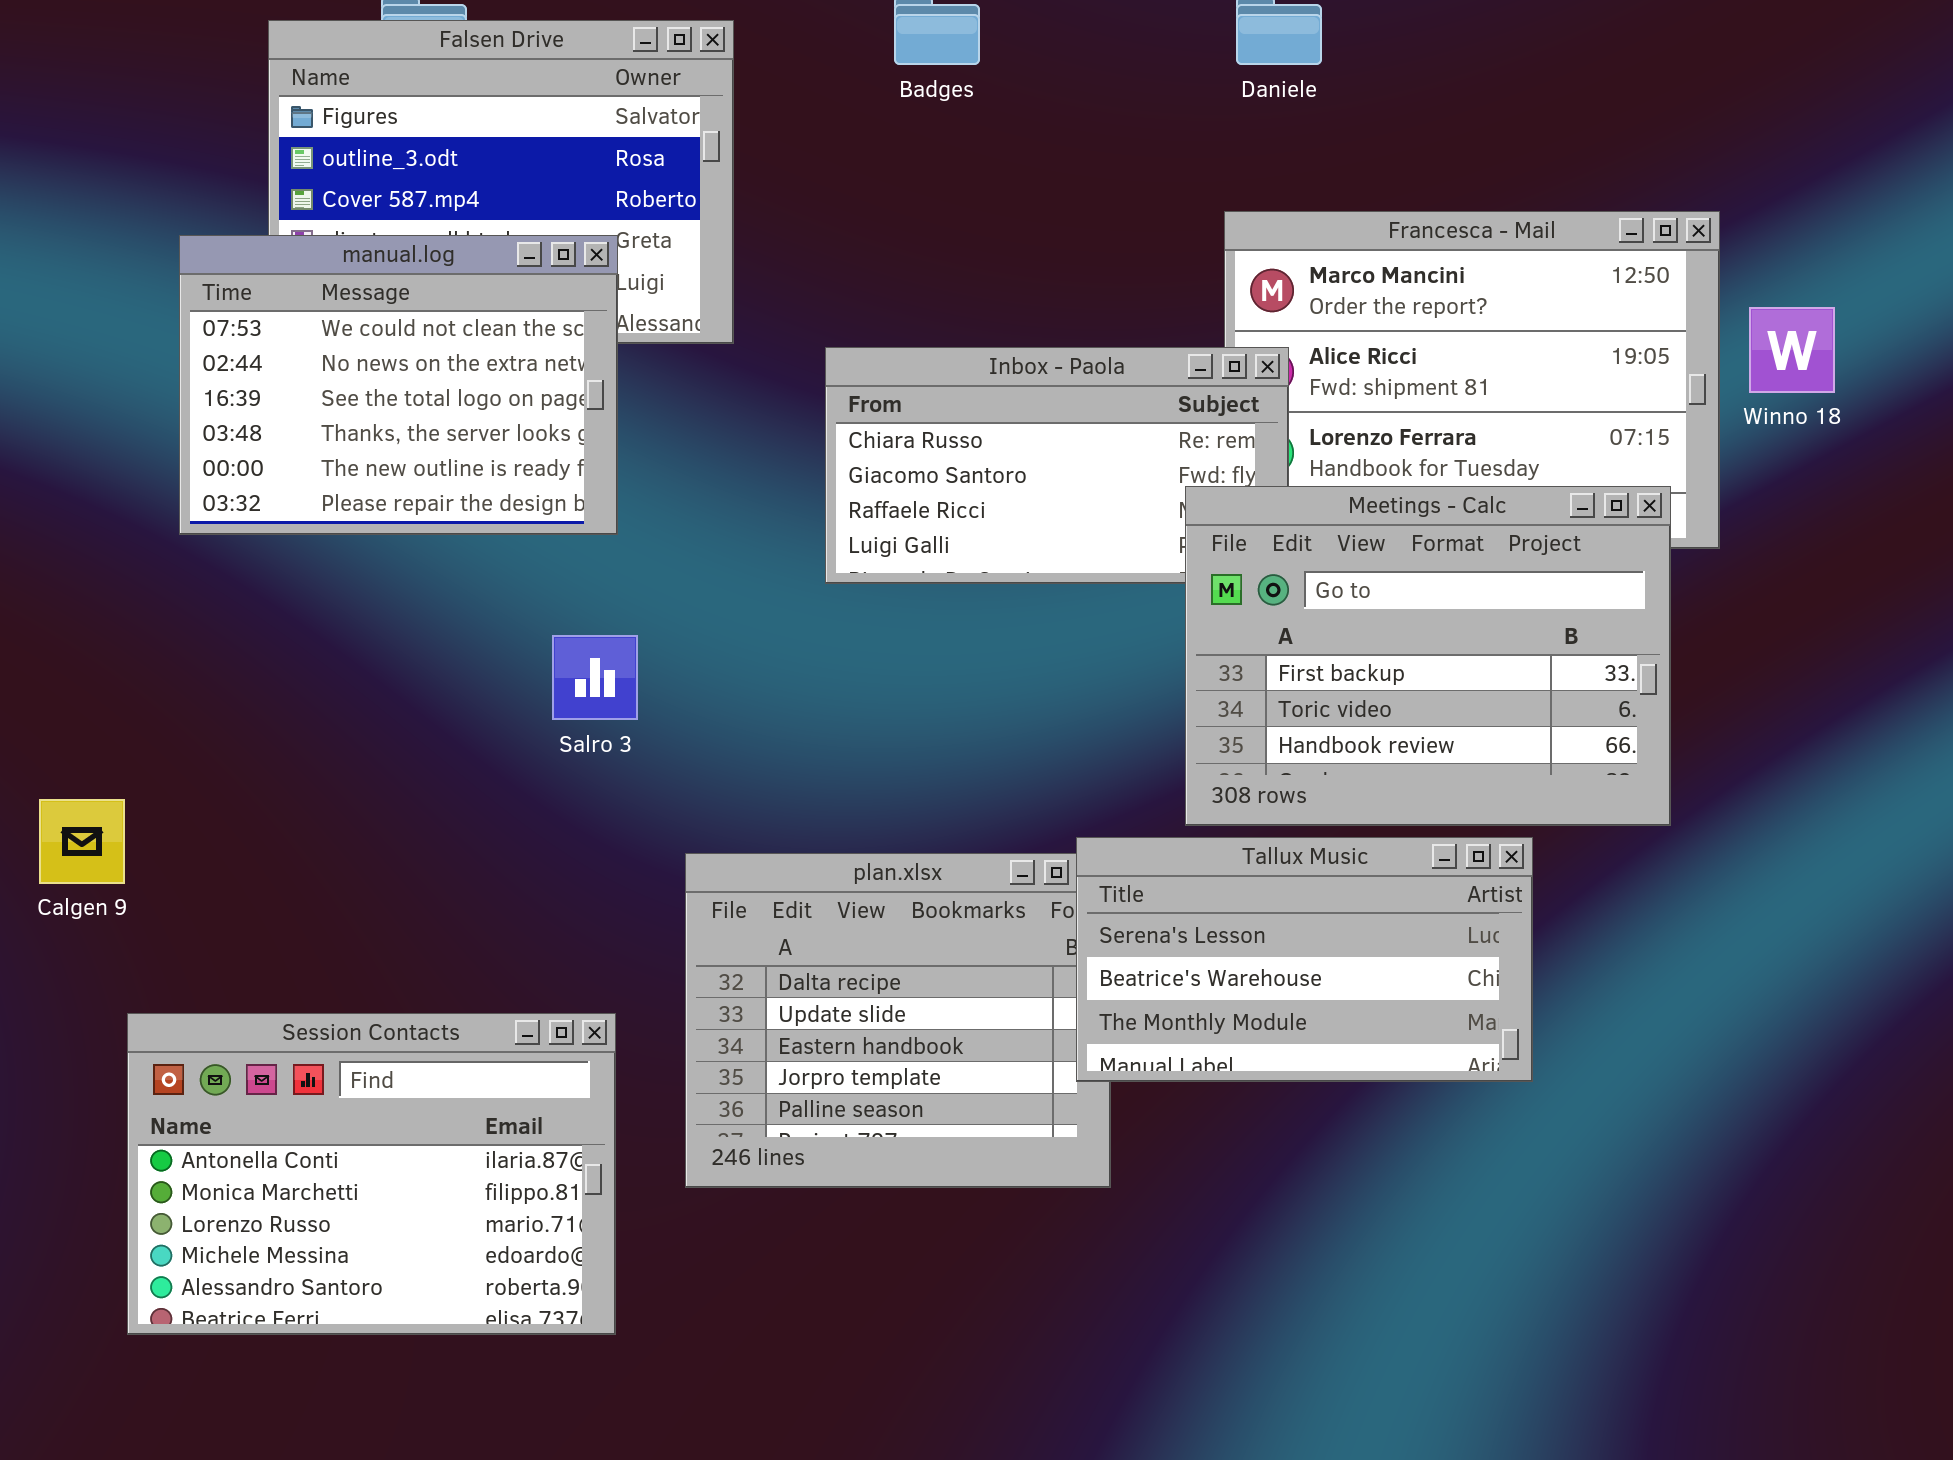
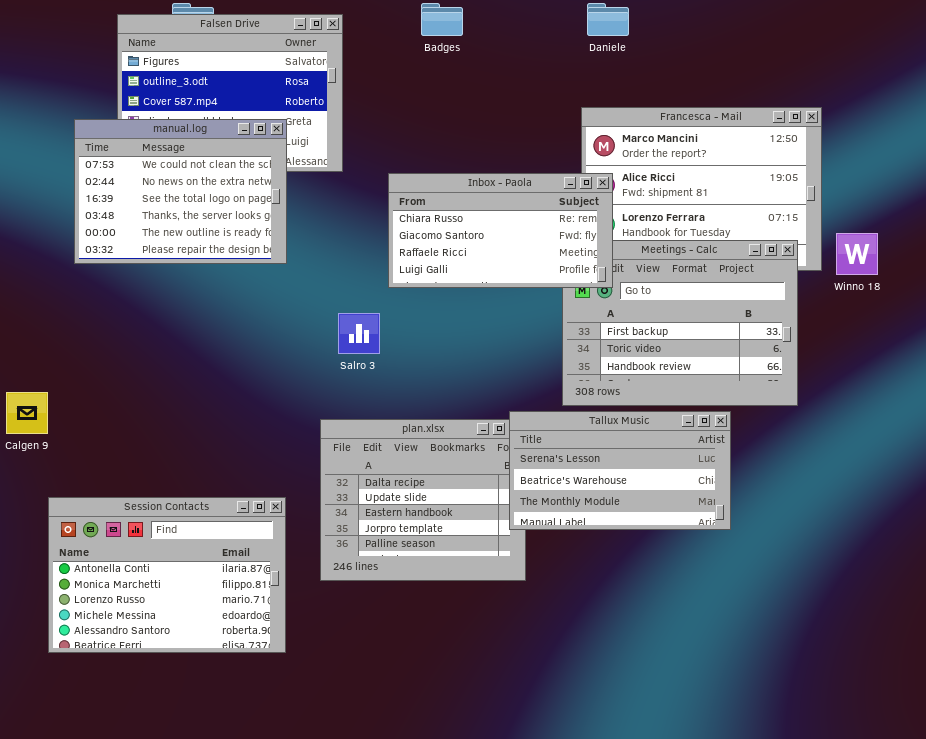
Winno 18: [1749,307,1835,393] -> [836,233,878,275], moved
Inbox - Paola: [825,347,1289,584] -> [388,173,613,288], raised
Salro 3: [552,635,638,720] -> [338,313,380,354], moved

